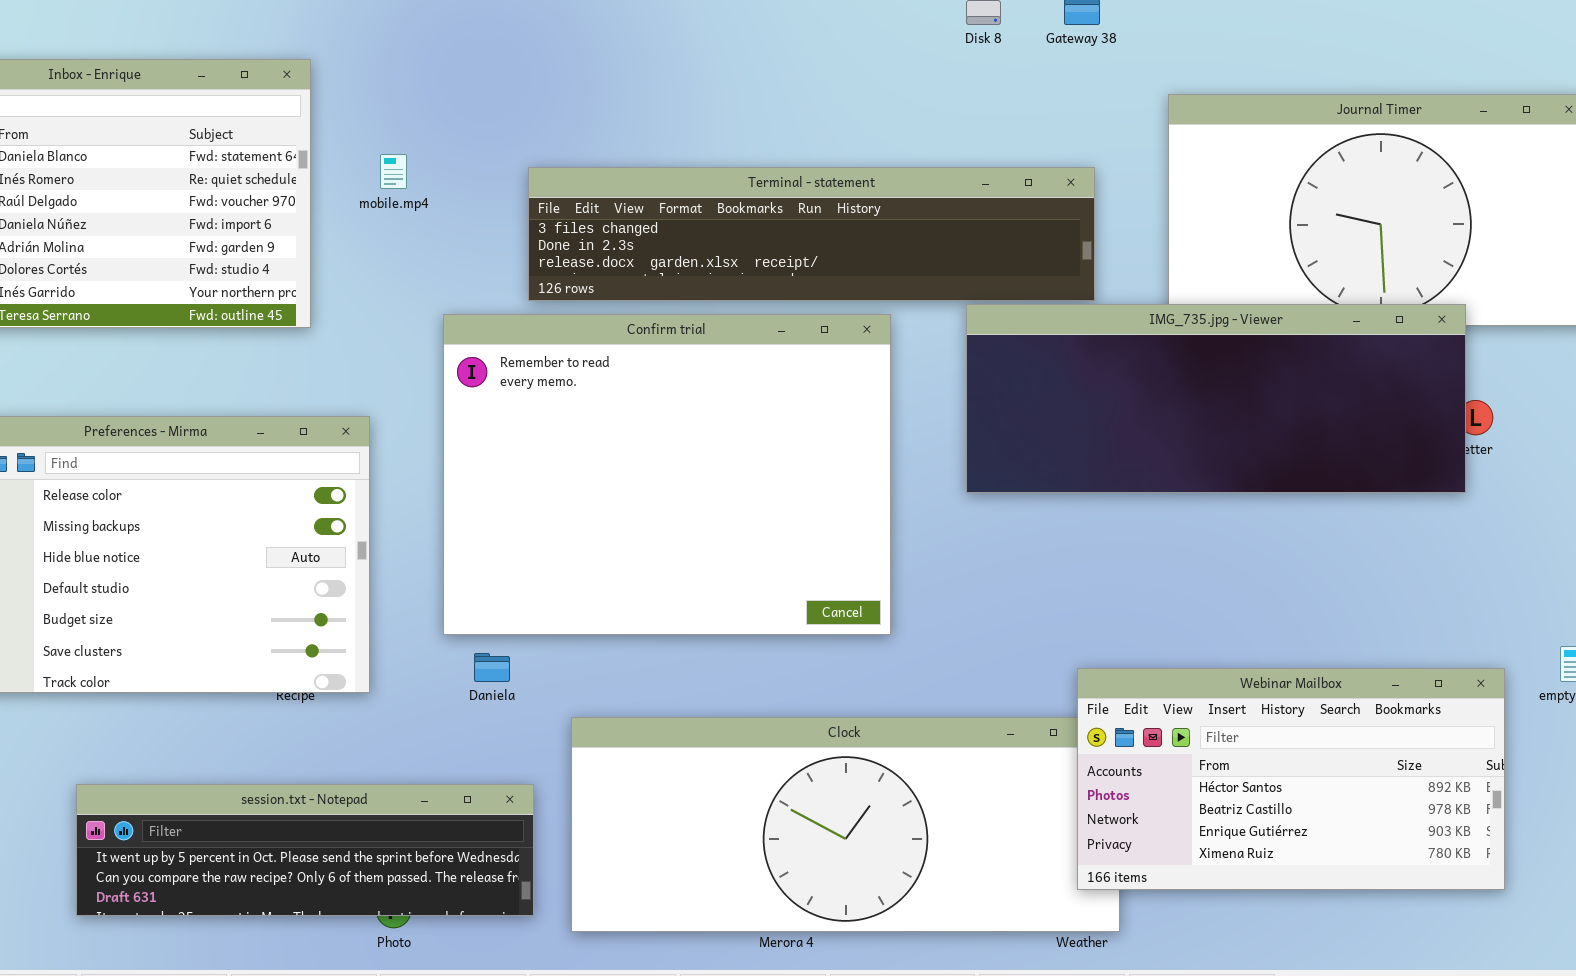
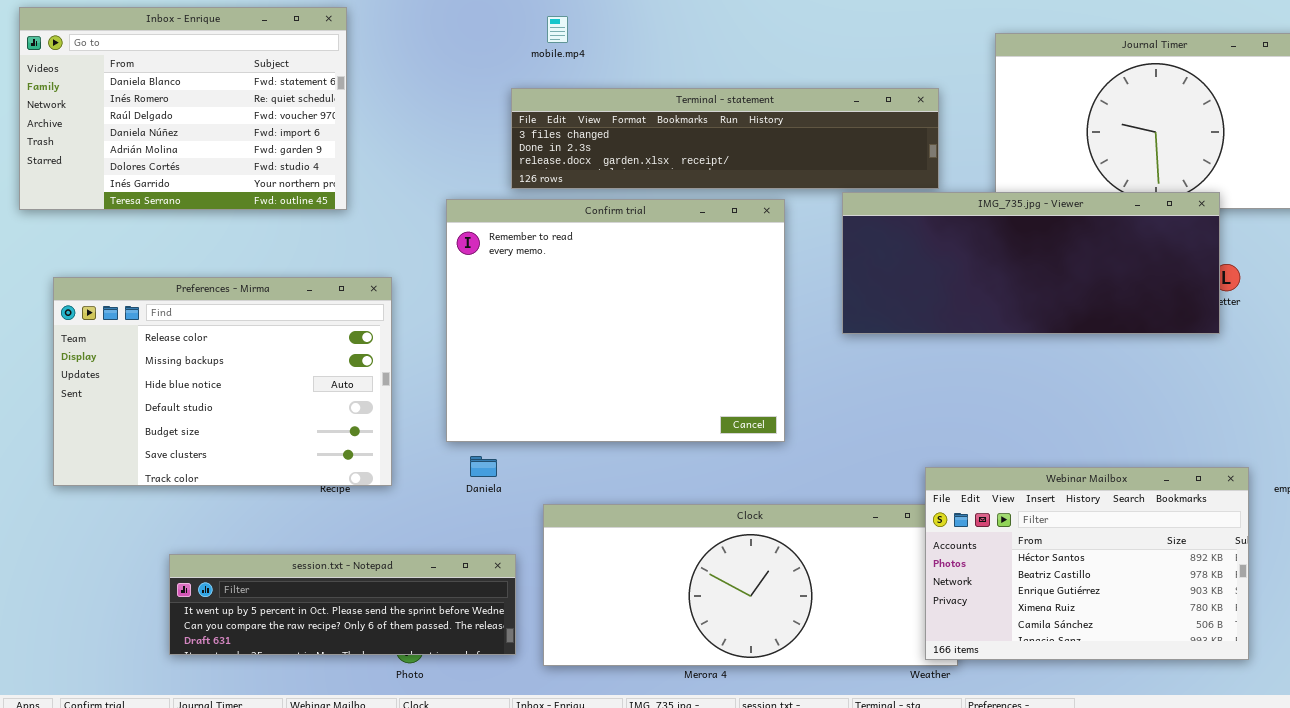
mobile.mp4: [380,154,407,189] -> [547,16,568,43], moved
Webinar Mailbox: [1077,668,1505,890] -> [925,467,1249,660], resized

